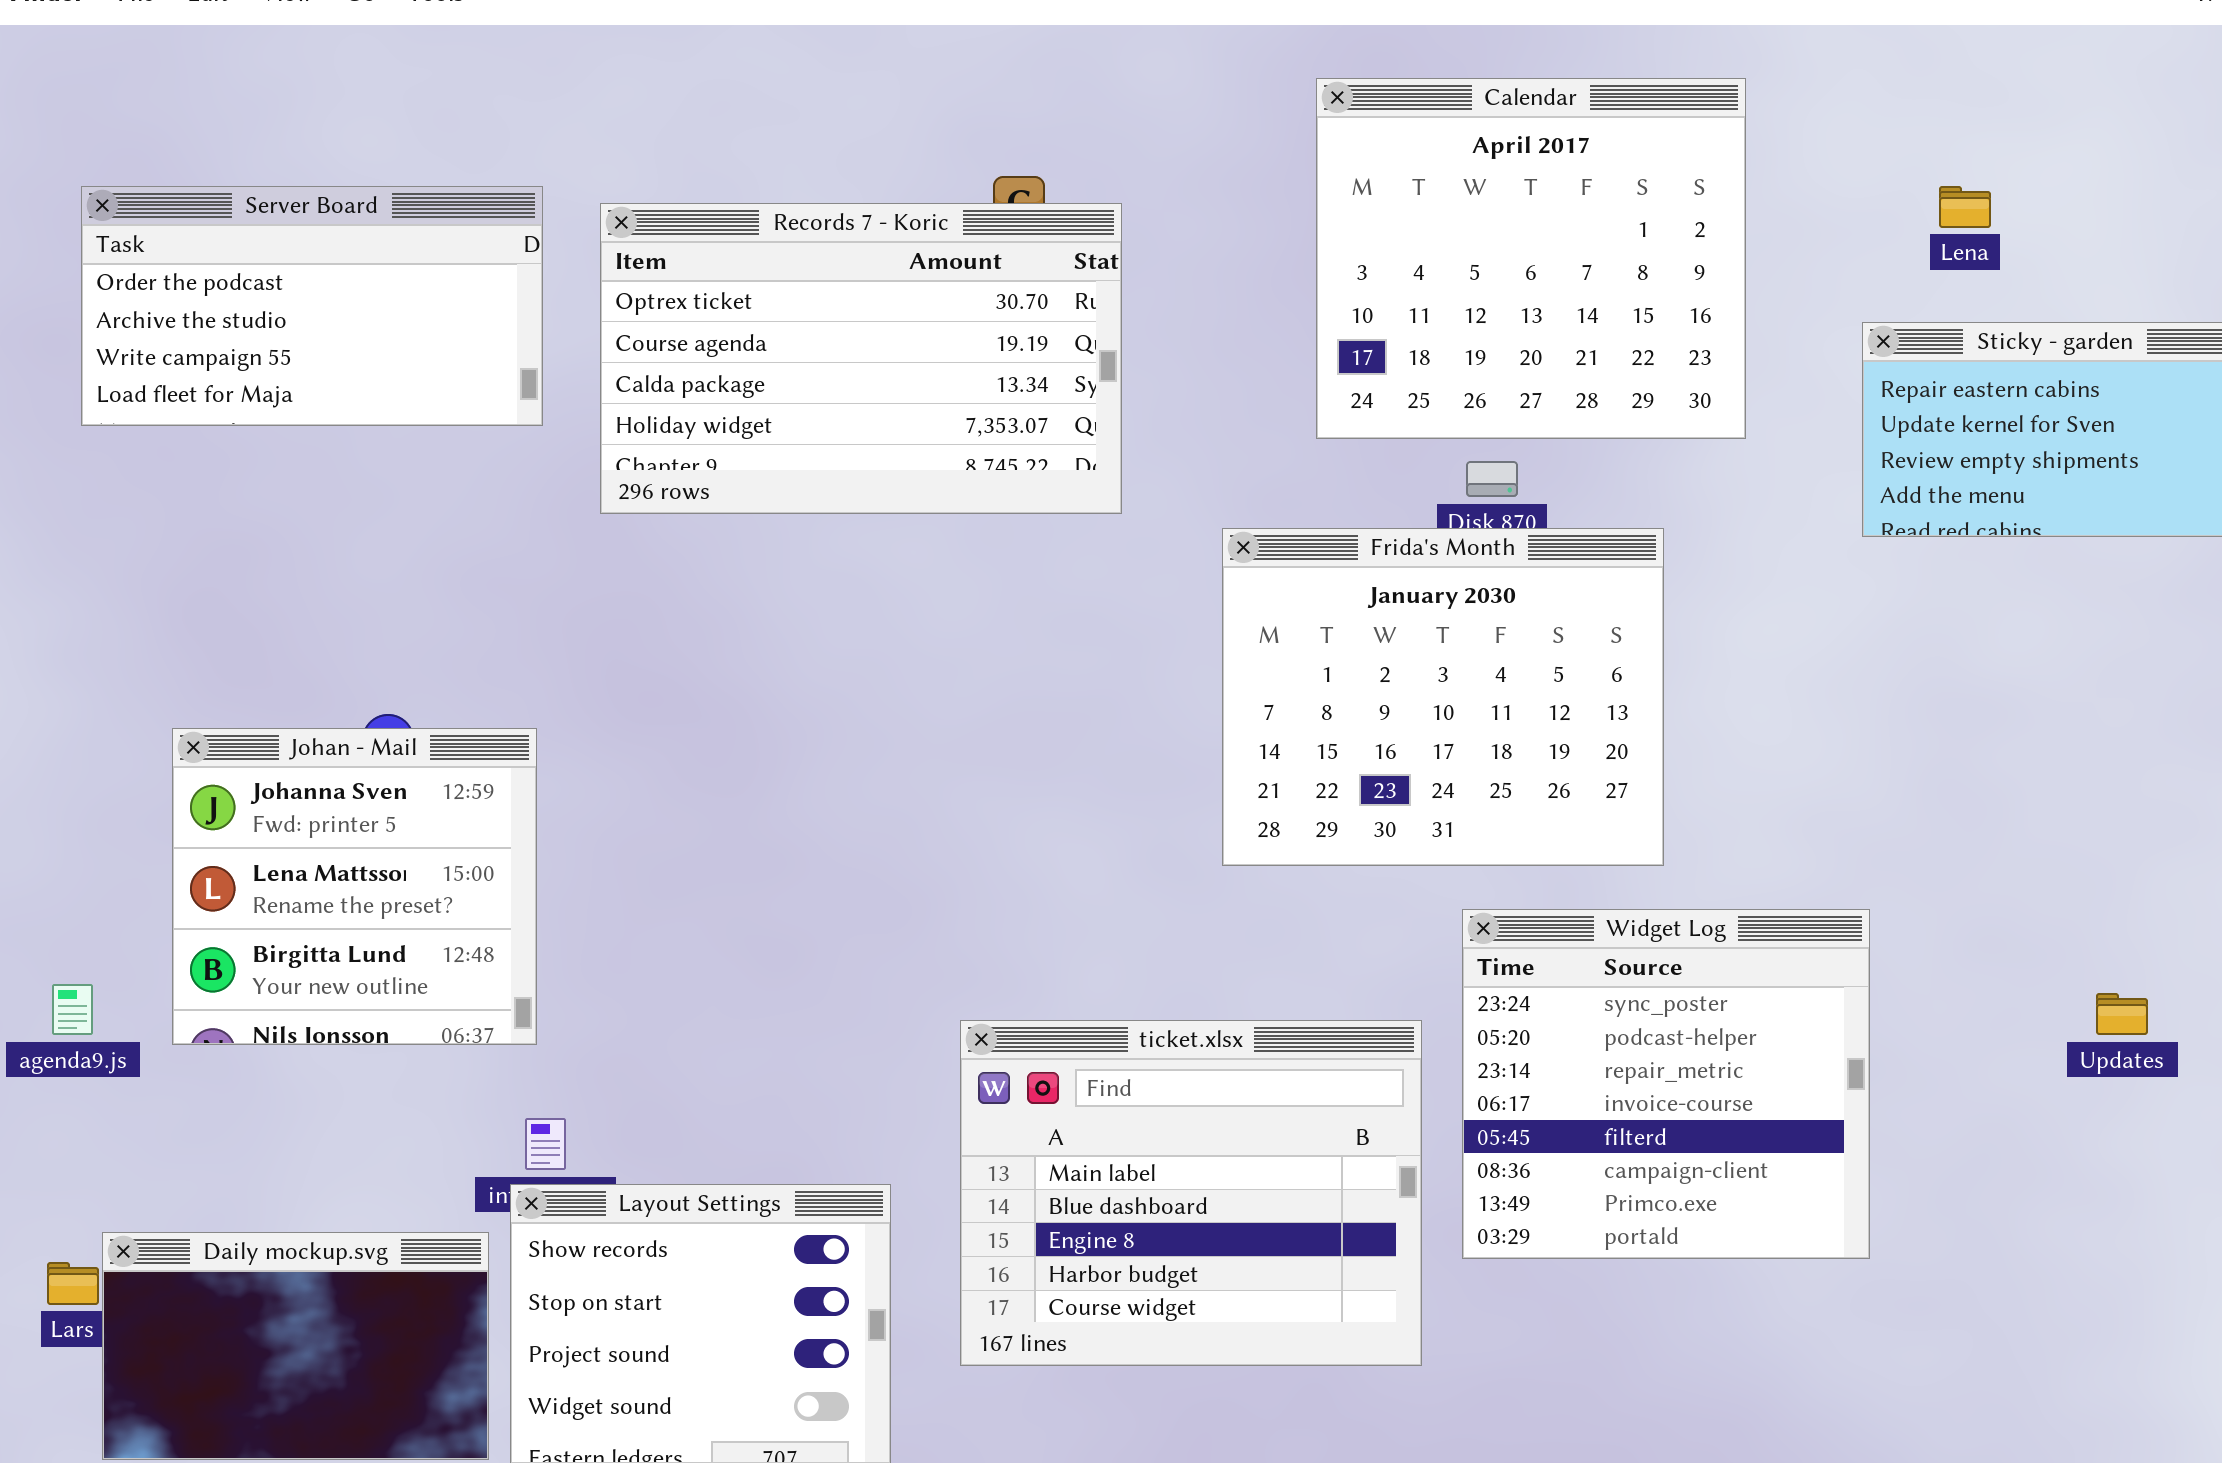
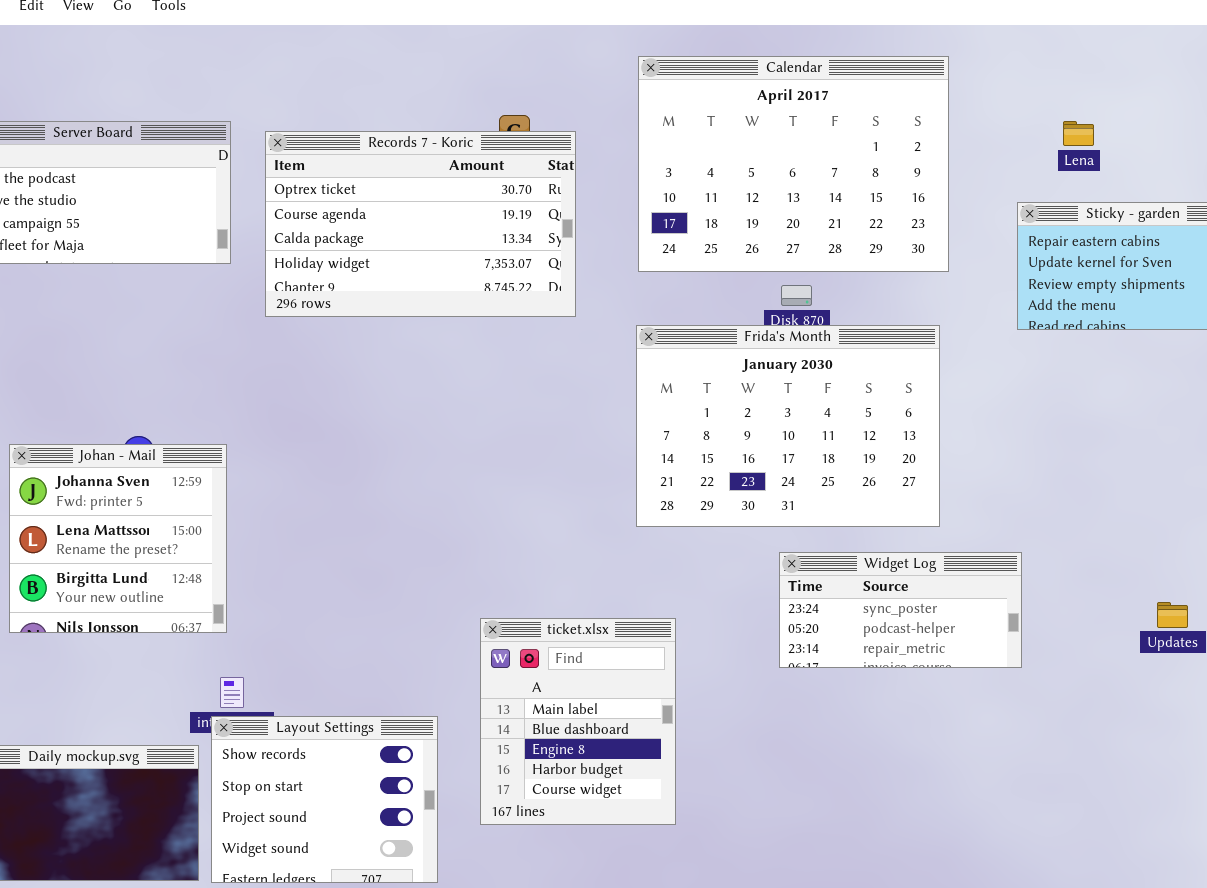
Calendar: [1316,78,1746,439] -> [638,56,949,272], resized
Frida's Month: [1222,528,1664,866] -> [636,325,940,527], resized
Widget Log: [1462,909,1870,1259] -> [779,552,1022,668], resized
ticket.xlsx: [960,1020,1422,1366] -> [480,618,676,825], resized

